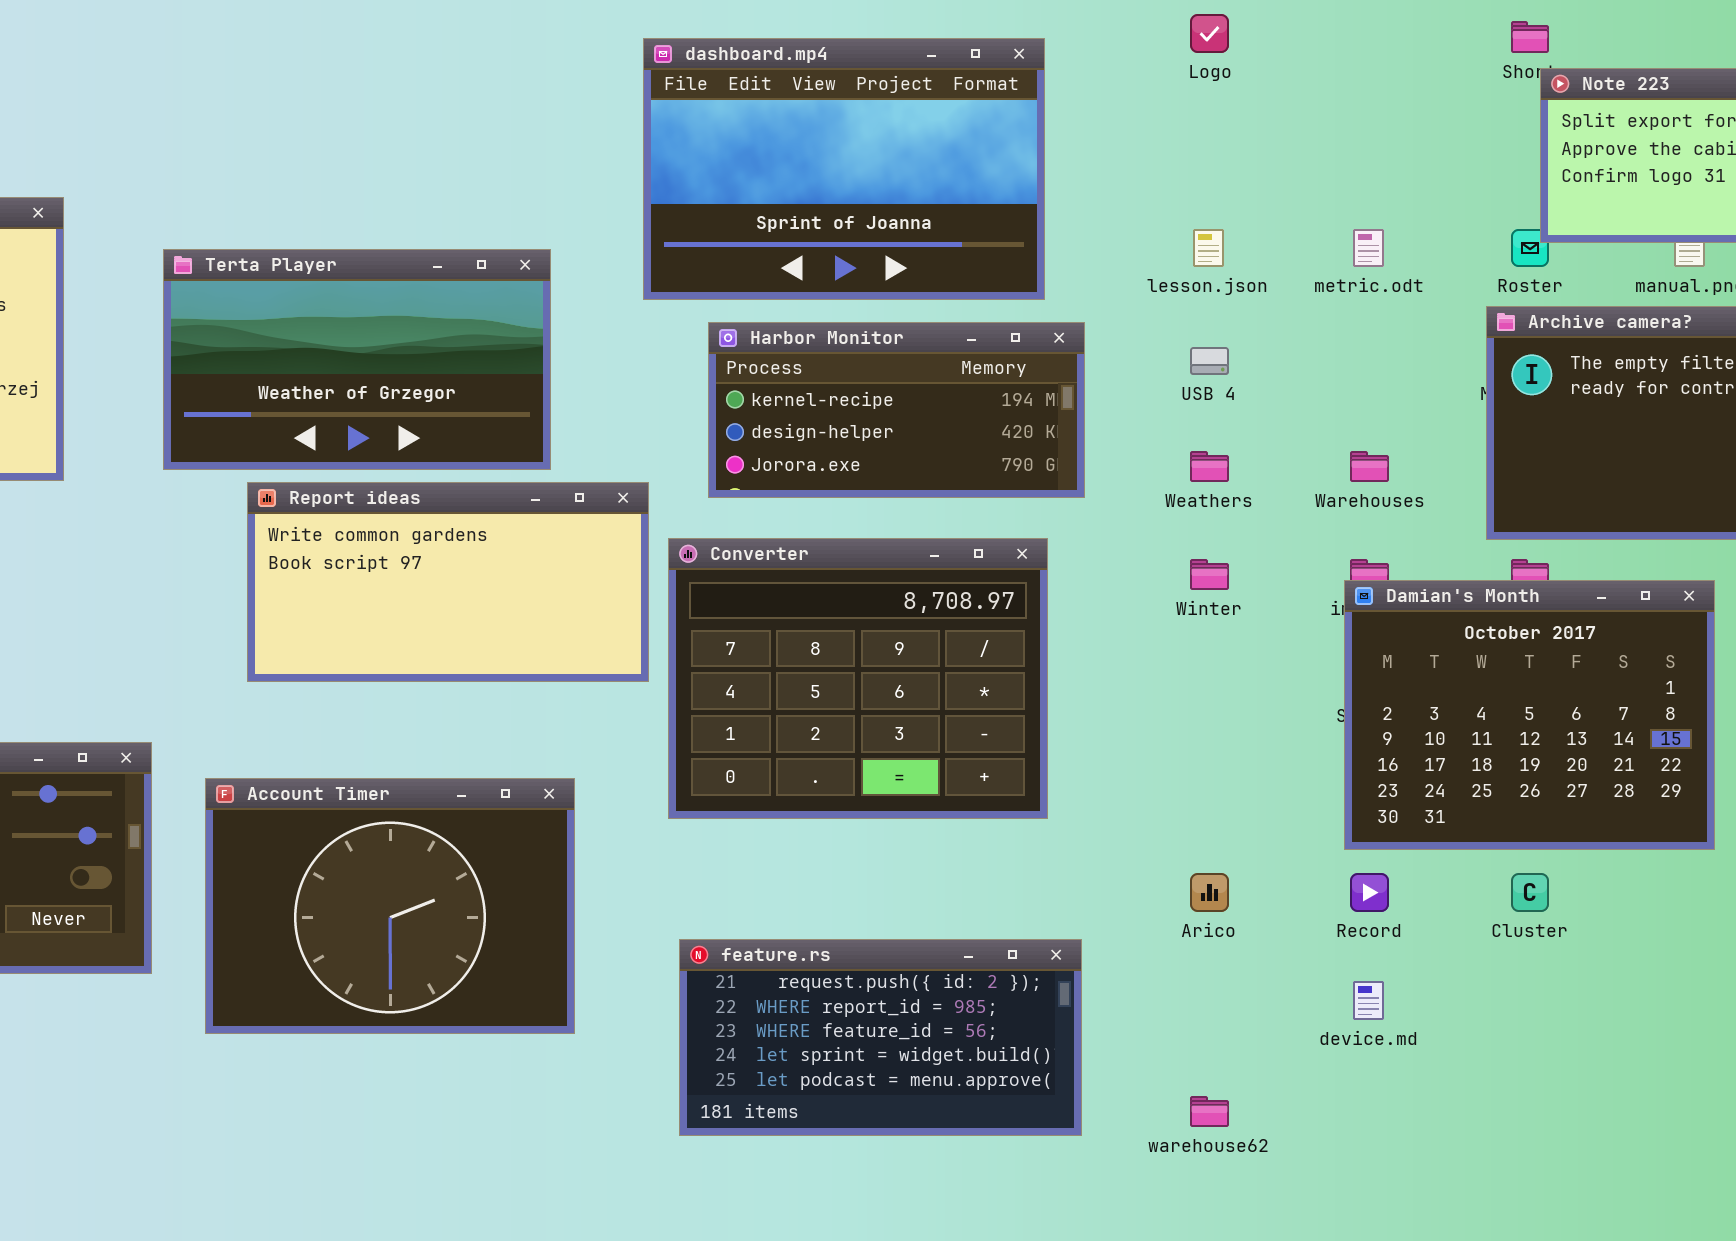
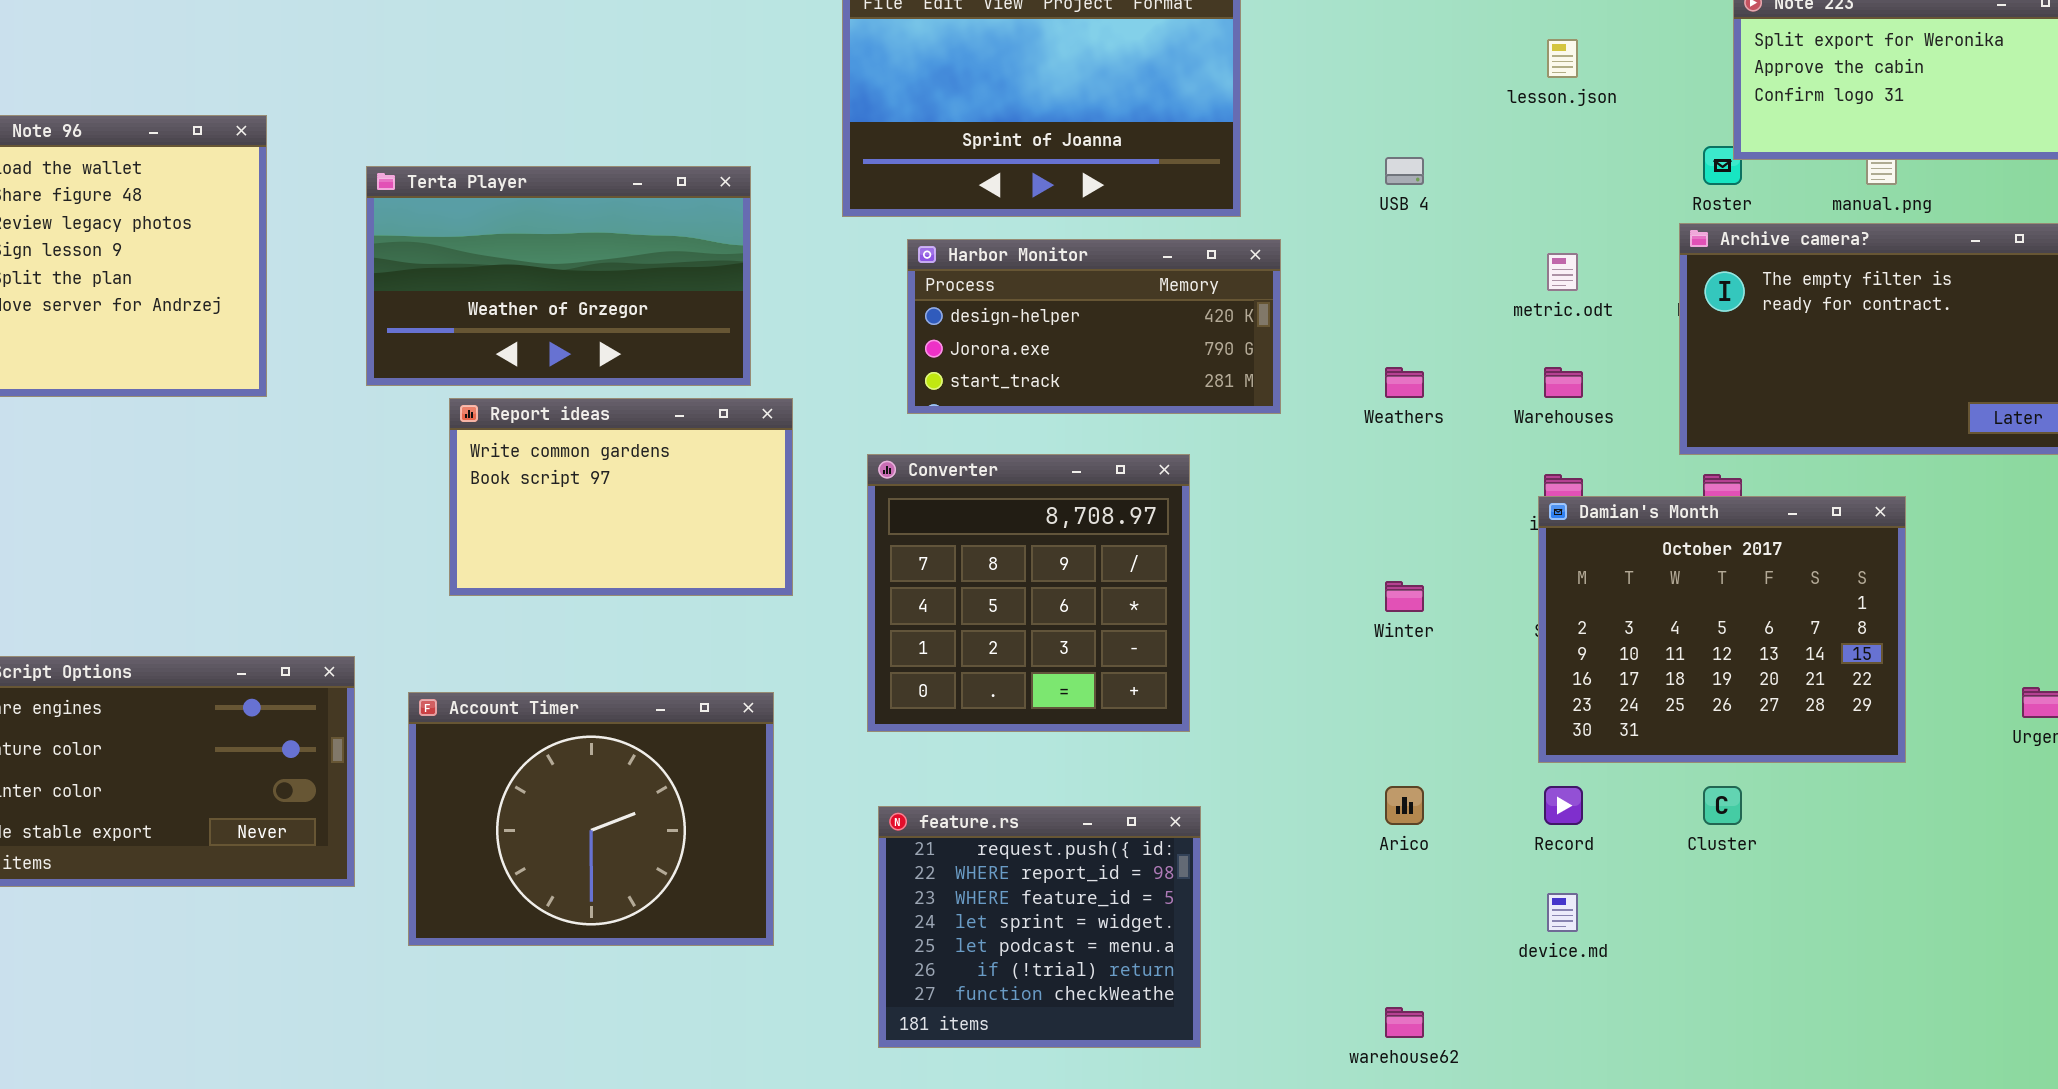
lesson.json: [1193,229,1224,267] -> [1547,39,1578,78], moved
metric.odt: [1353,229,1384,267] -> [1547,253,1578,291], moved
Harbor Monitor: [708,322,1085,498] -> [907,239,1281,414], scrolled down 1 row
USB 4: [1190,347,1229,375] -> [1385,157,1424,185], moved
Report ideas: [247,482,649,682] -> [449,398,793,596], resized
Converter: [668,538,1048,819] -> [867,454,1190,732], resized
Winter: [1190,559,1229,590] -> [1385,581,1424,612], moved
feature.rs: [679,939,1082,1136] -> [878,806,1201,1048], resized

